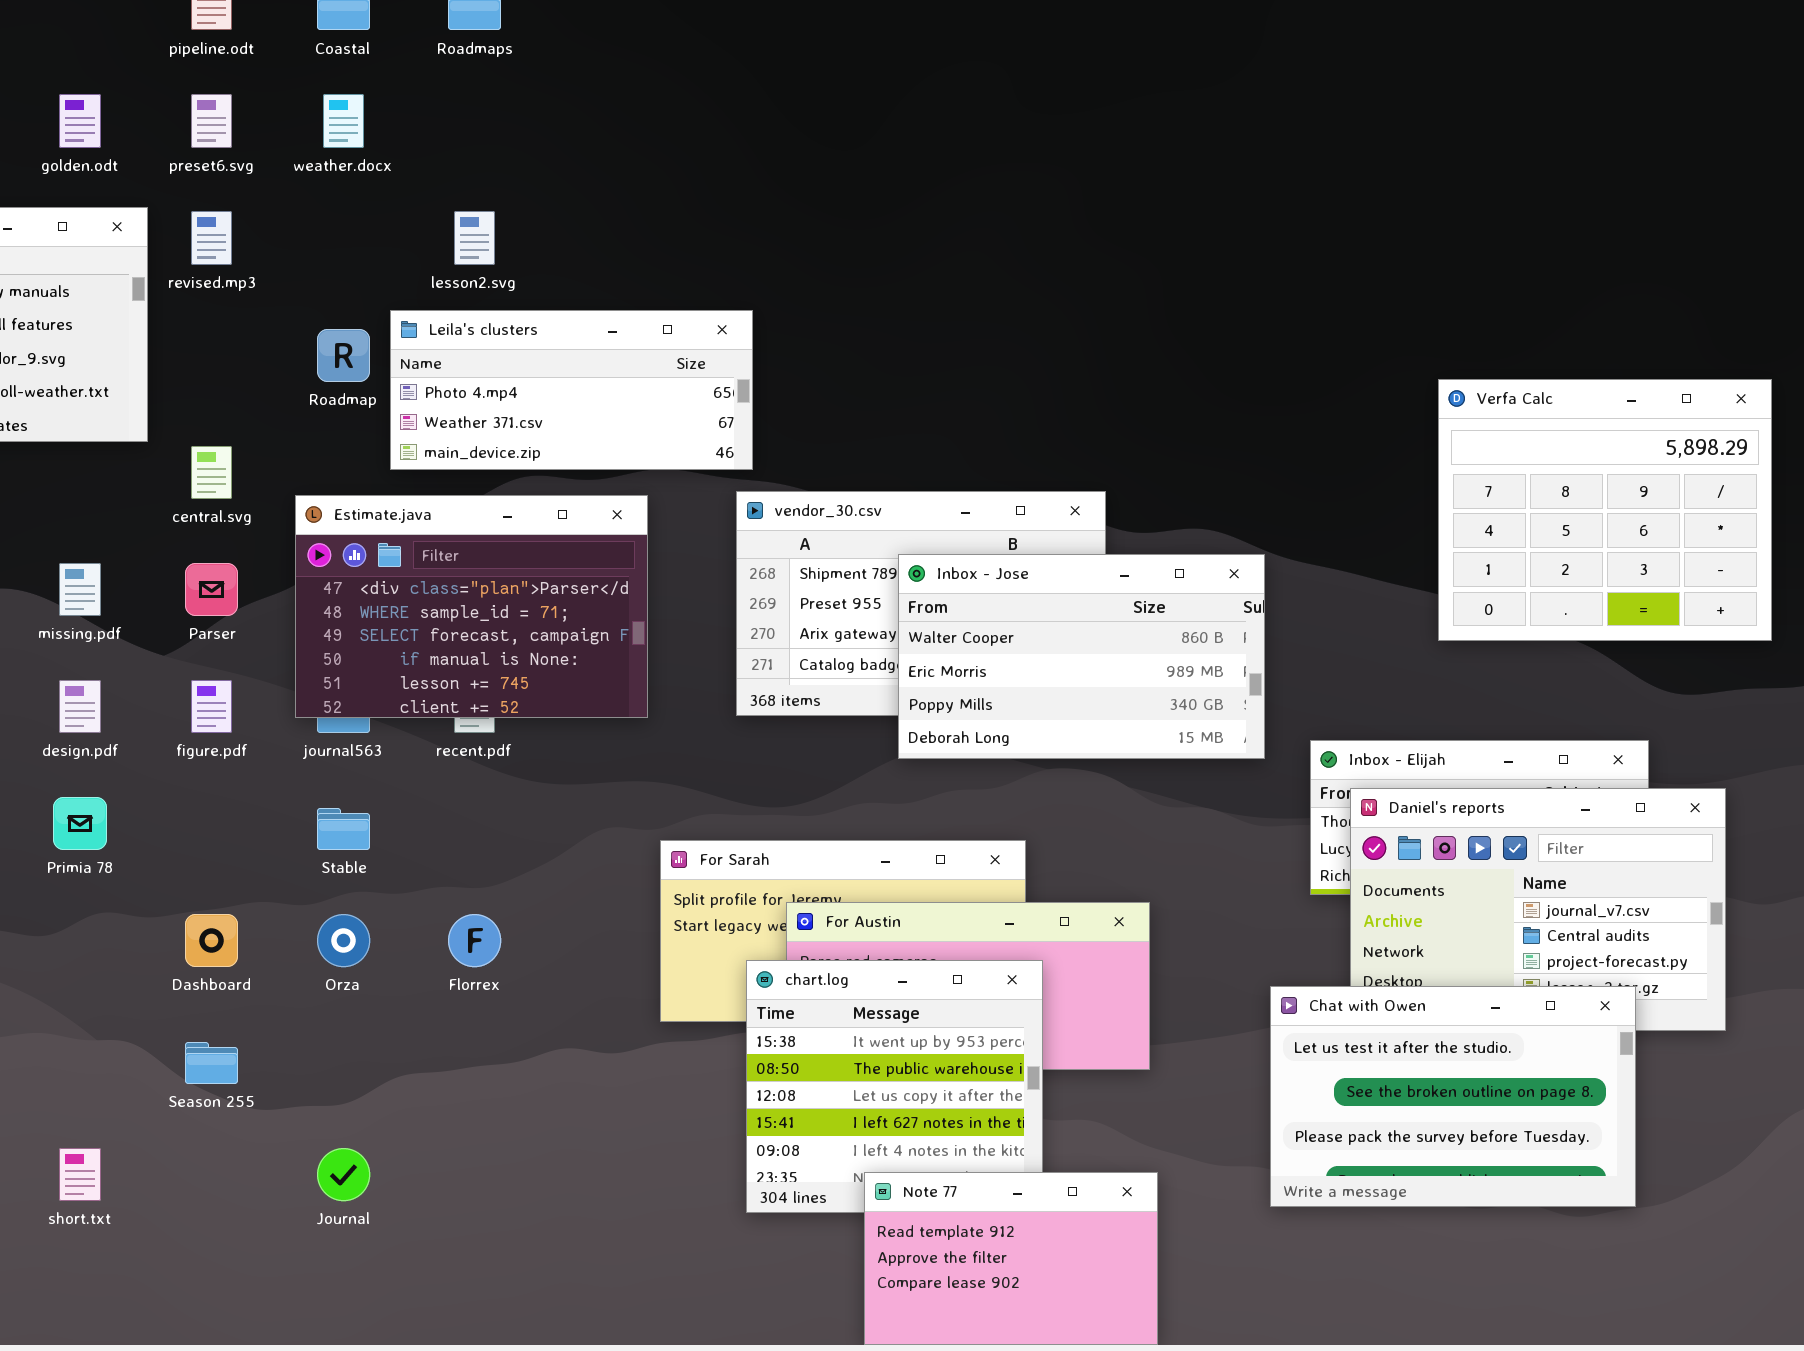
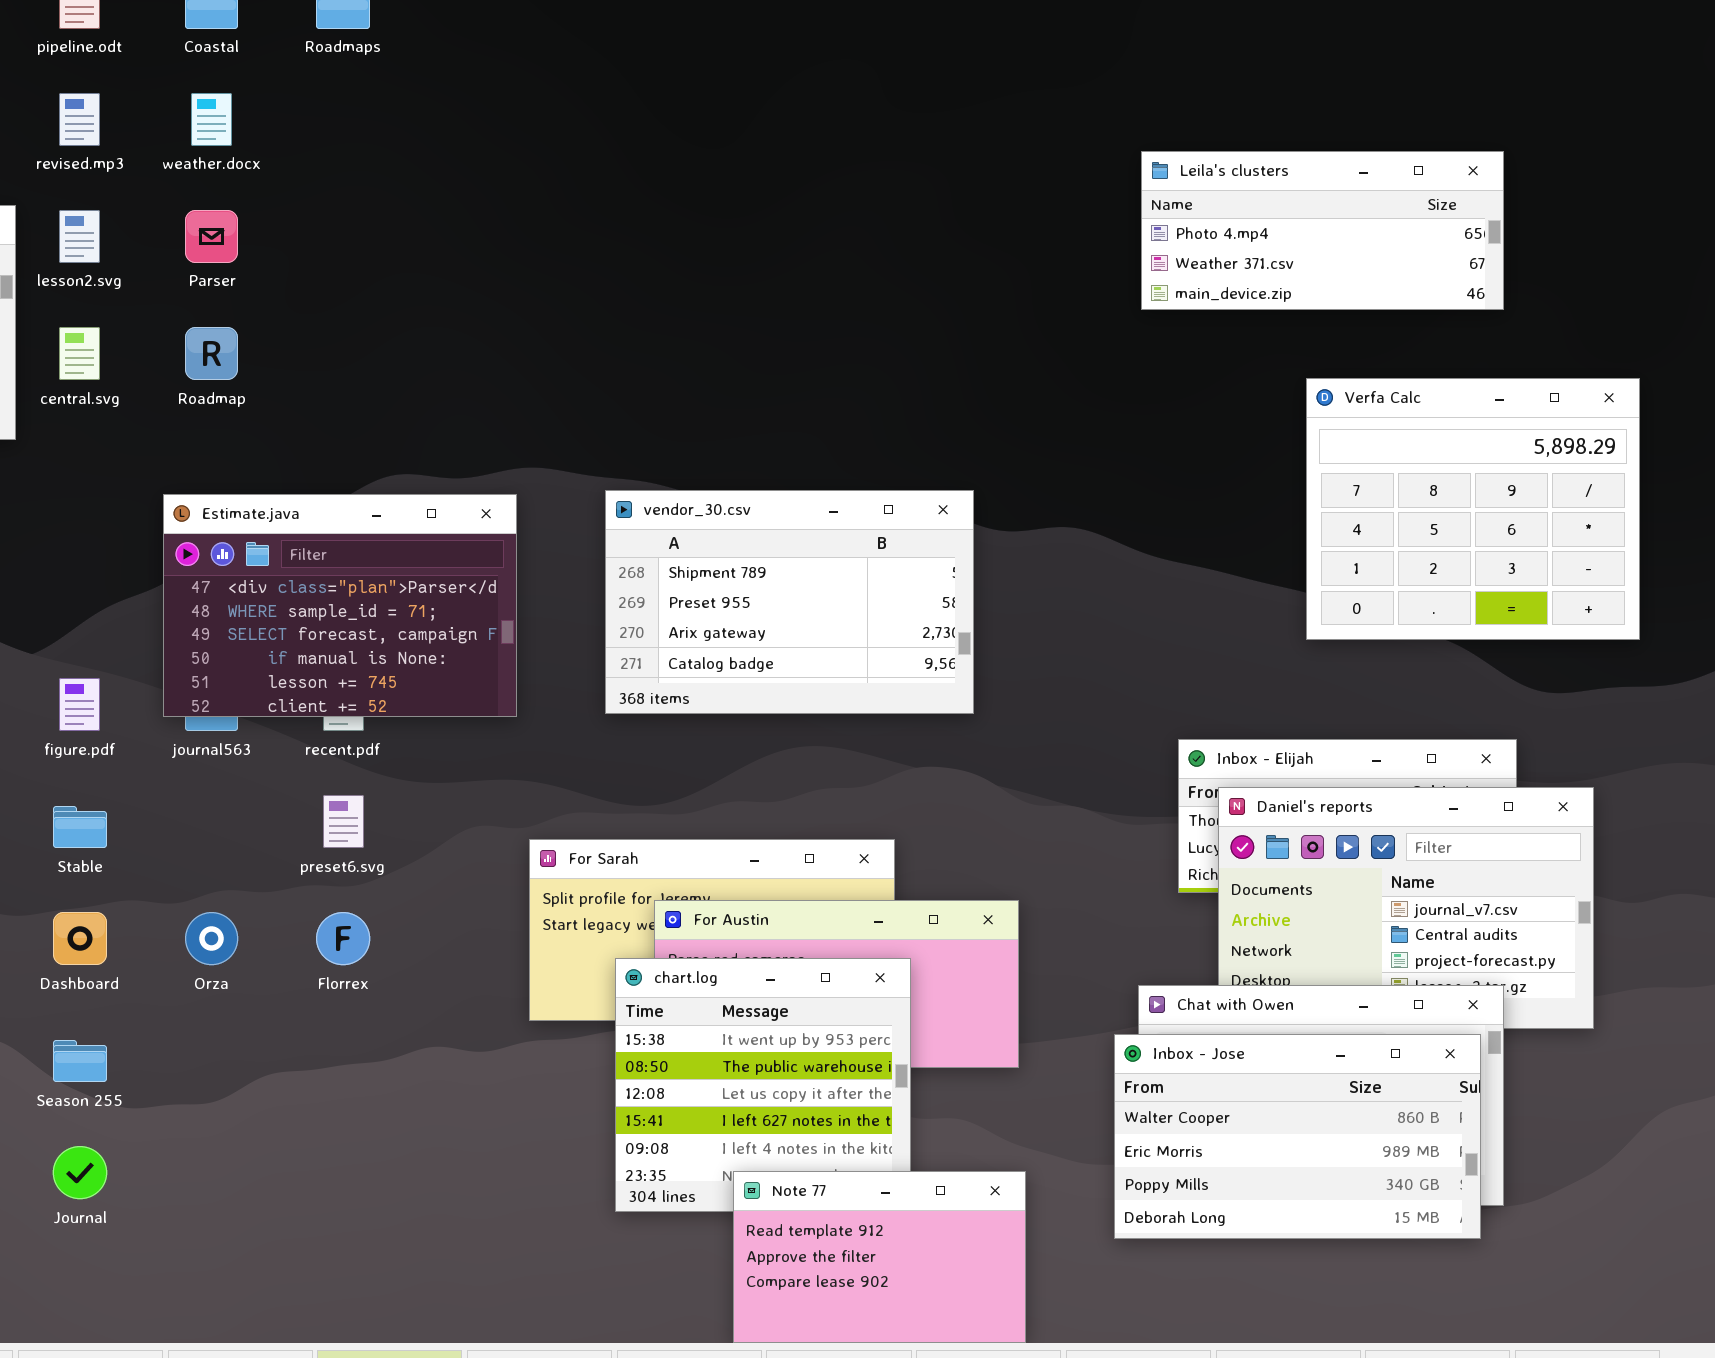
preset6.svg: [191,94,232,148] -> [323,795,364,848], moved
revised.mp3: [191,211,232,265] -> [59,93,100,146], moved
lesson2.svg: [454,211,495,265] -> [59,210,100,263], moved
Leila's clusters: [390,310,753,470] -> [1141,151,1504,310], moved
central.svg: [191,446,232,499] -> [59,327,100,380], moved
Inbox - Jose: [898,554,1265,759] -> [1114,1034,1481,1239], moved
Parser: [185,563,238,616] -> [185,210,238,263], moved
Stable: [317,808,370,850] -> [53,806,107,848], moved
Journal: [317,1148,370,1201] -> [53,1146,107,1199], moved

